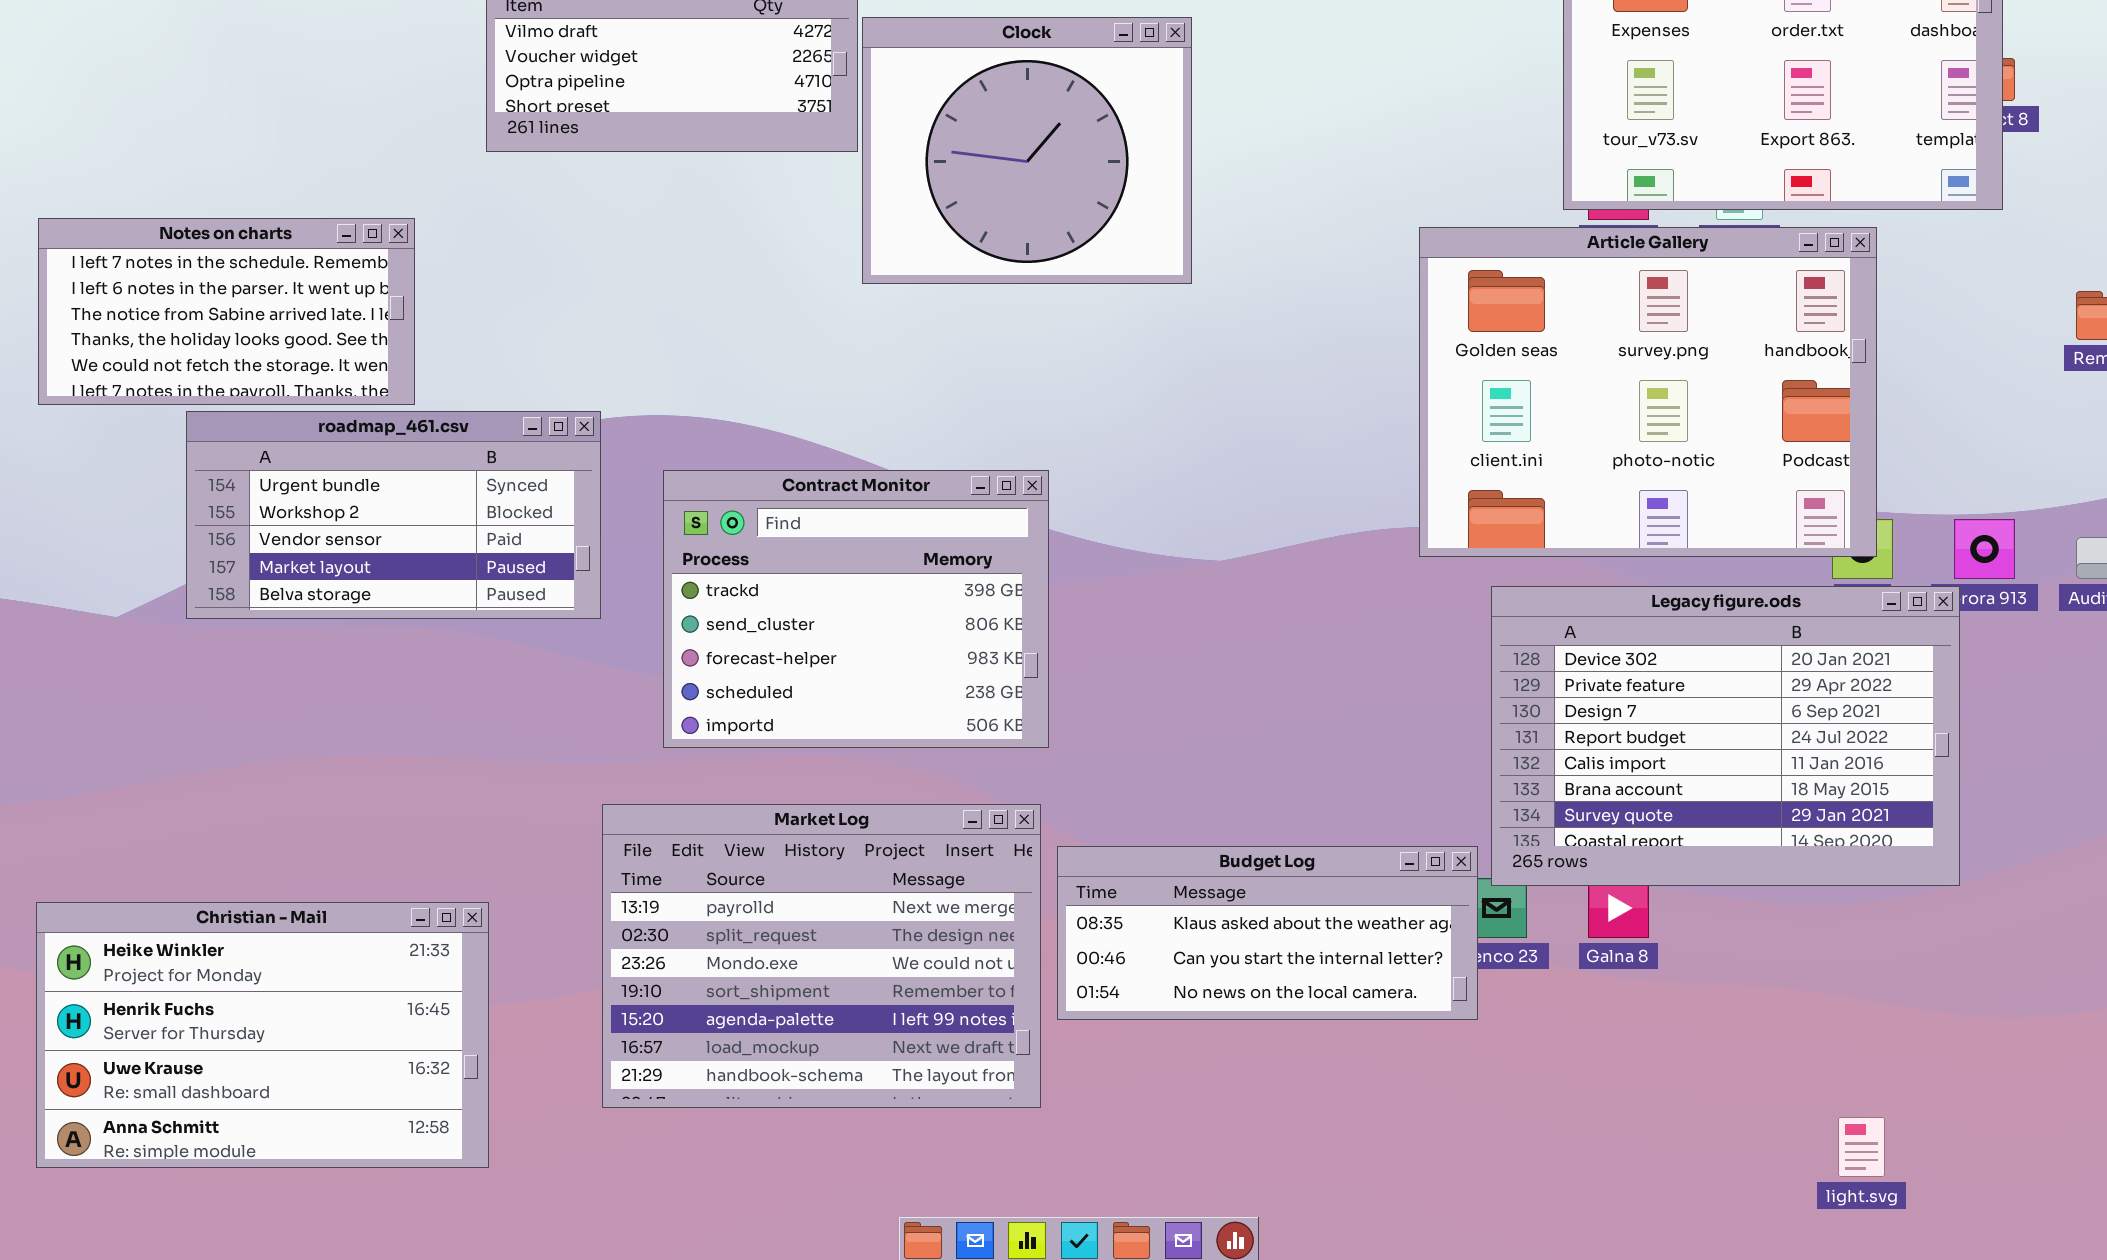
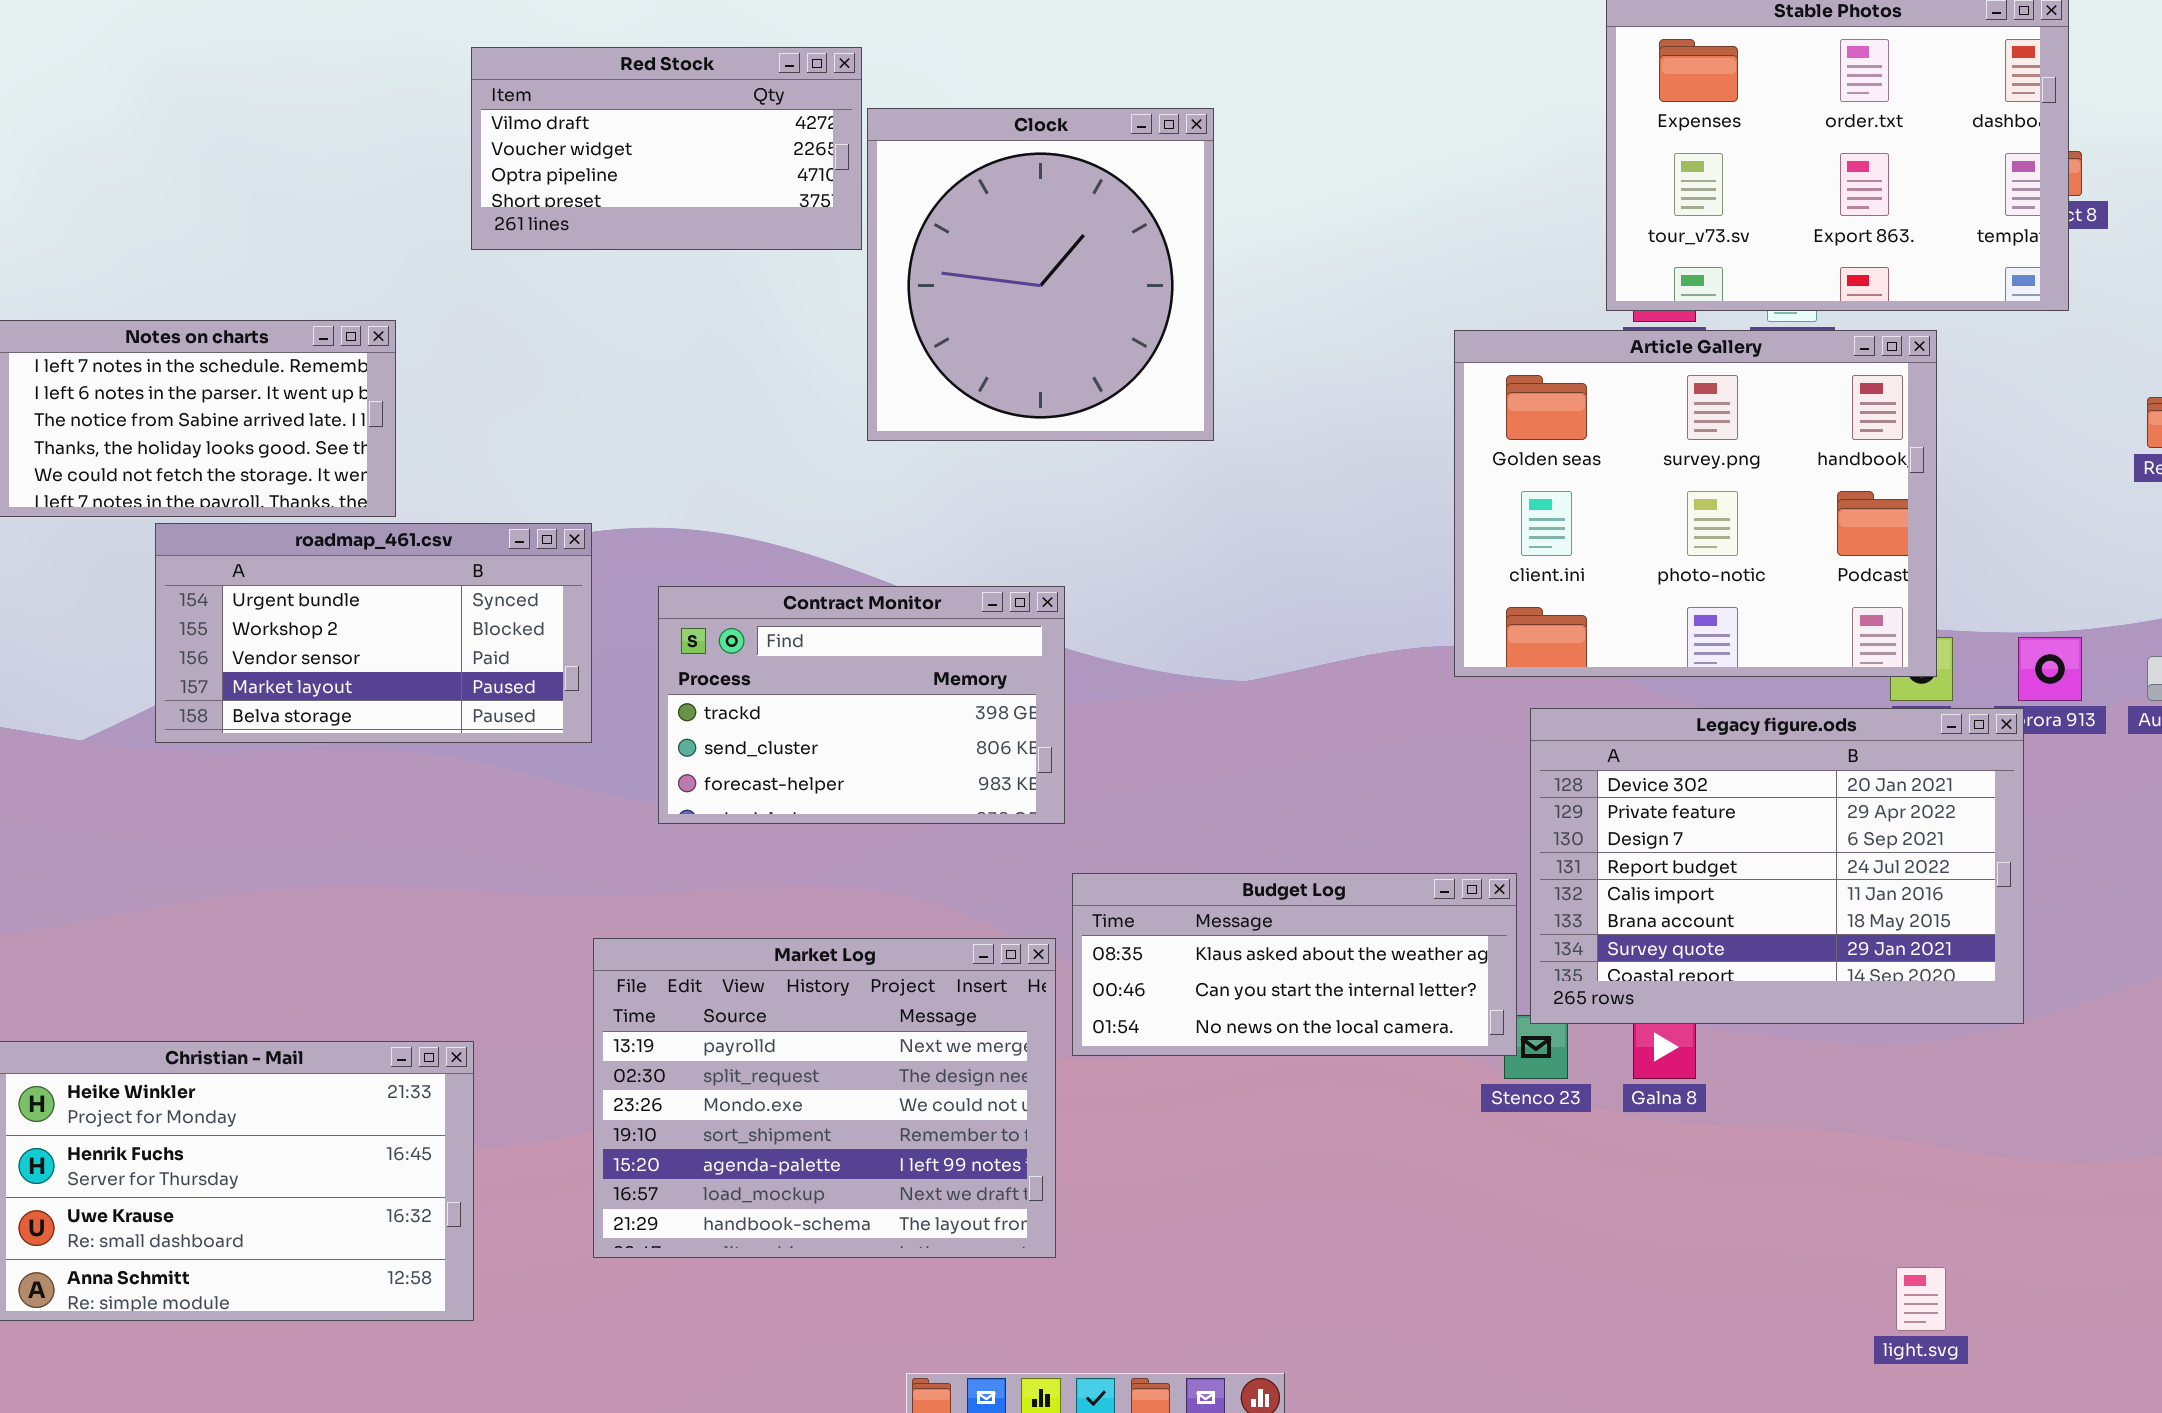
Clock: [862,17,1192,284] -> [867,108,1214,441], resized
Contract Monitor: [663,470,1049,748] -> [658,586,1065,824], resized
Budget Log: [1057,846,1478,1020] -> [1072,873,1517,1056], moved

